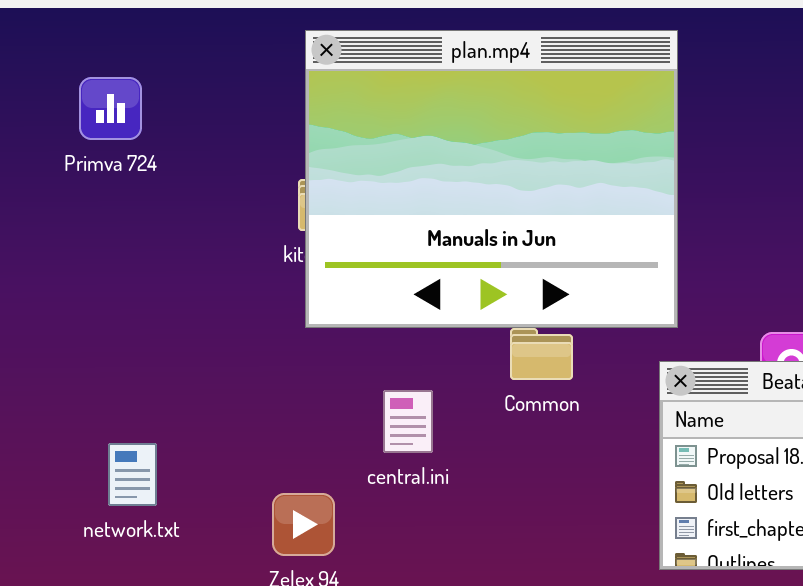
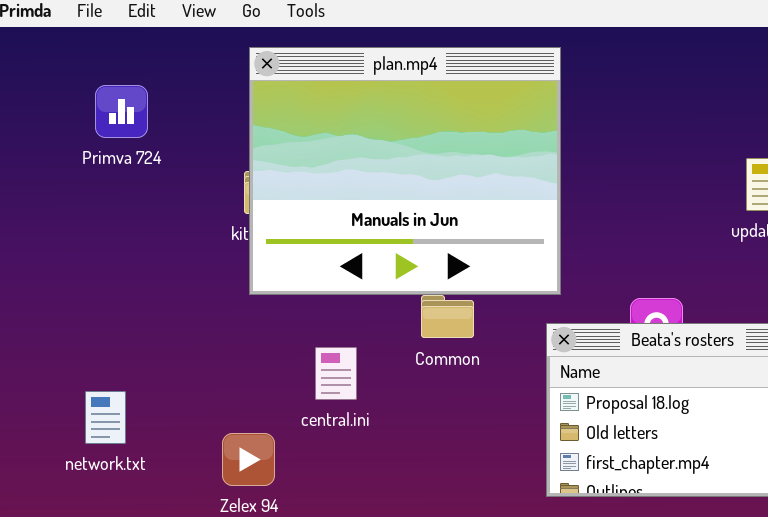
Primva 724: [79,77,142,140] -> [95,85,148,138], moved

